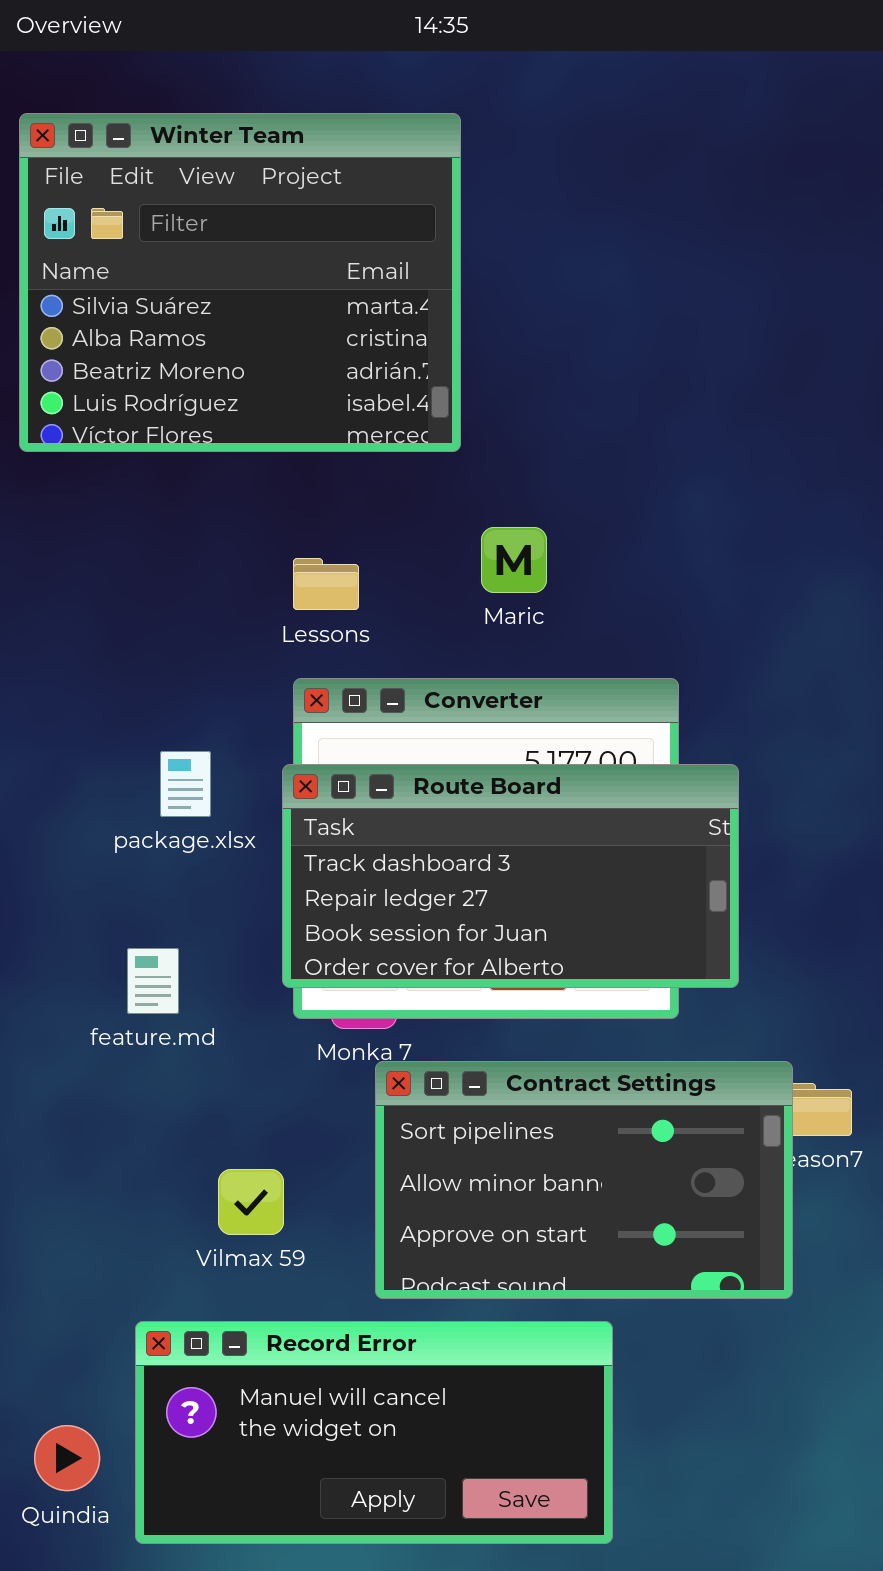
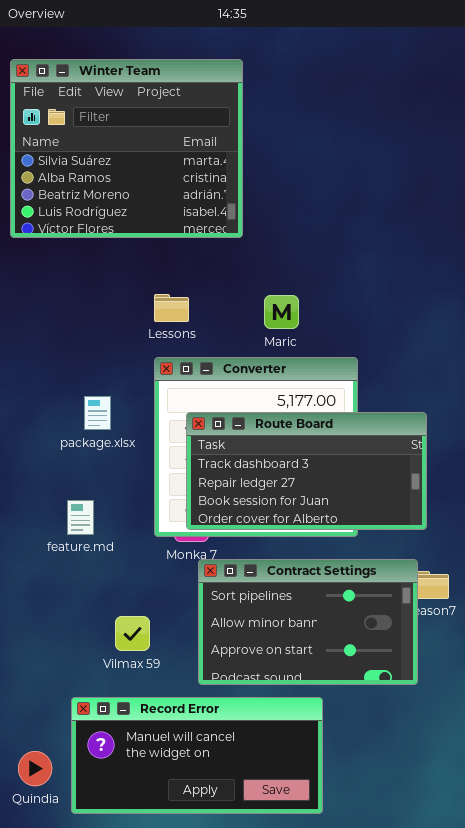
Maric: [481,527,547,593] -> [264,295,299,329], moved
Route Board: [282,764,739,988] -> [186,412,427,530], moved

